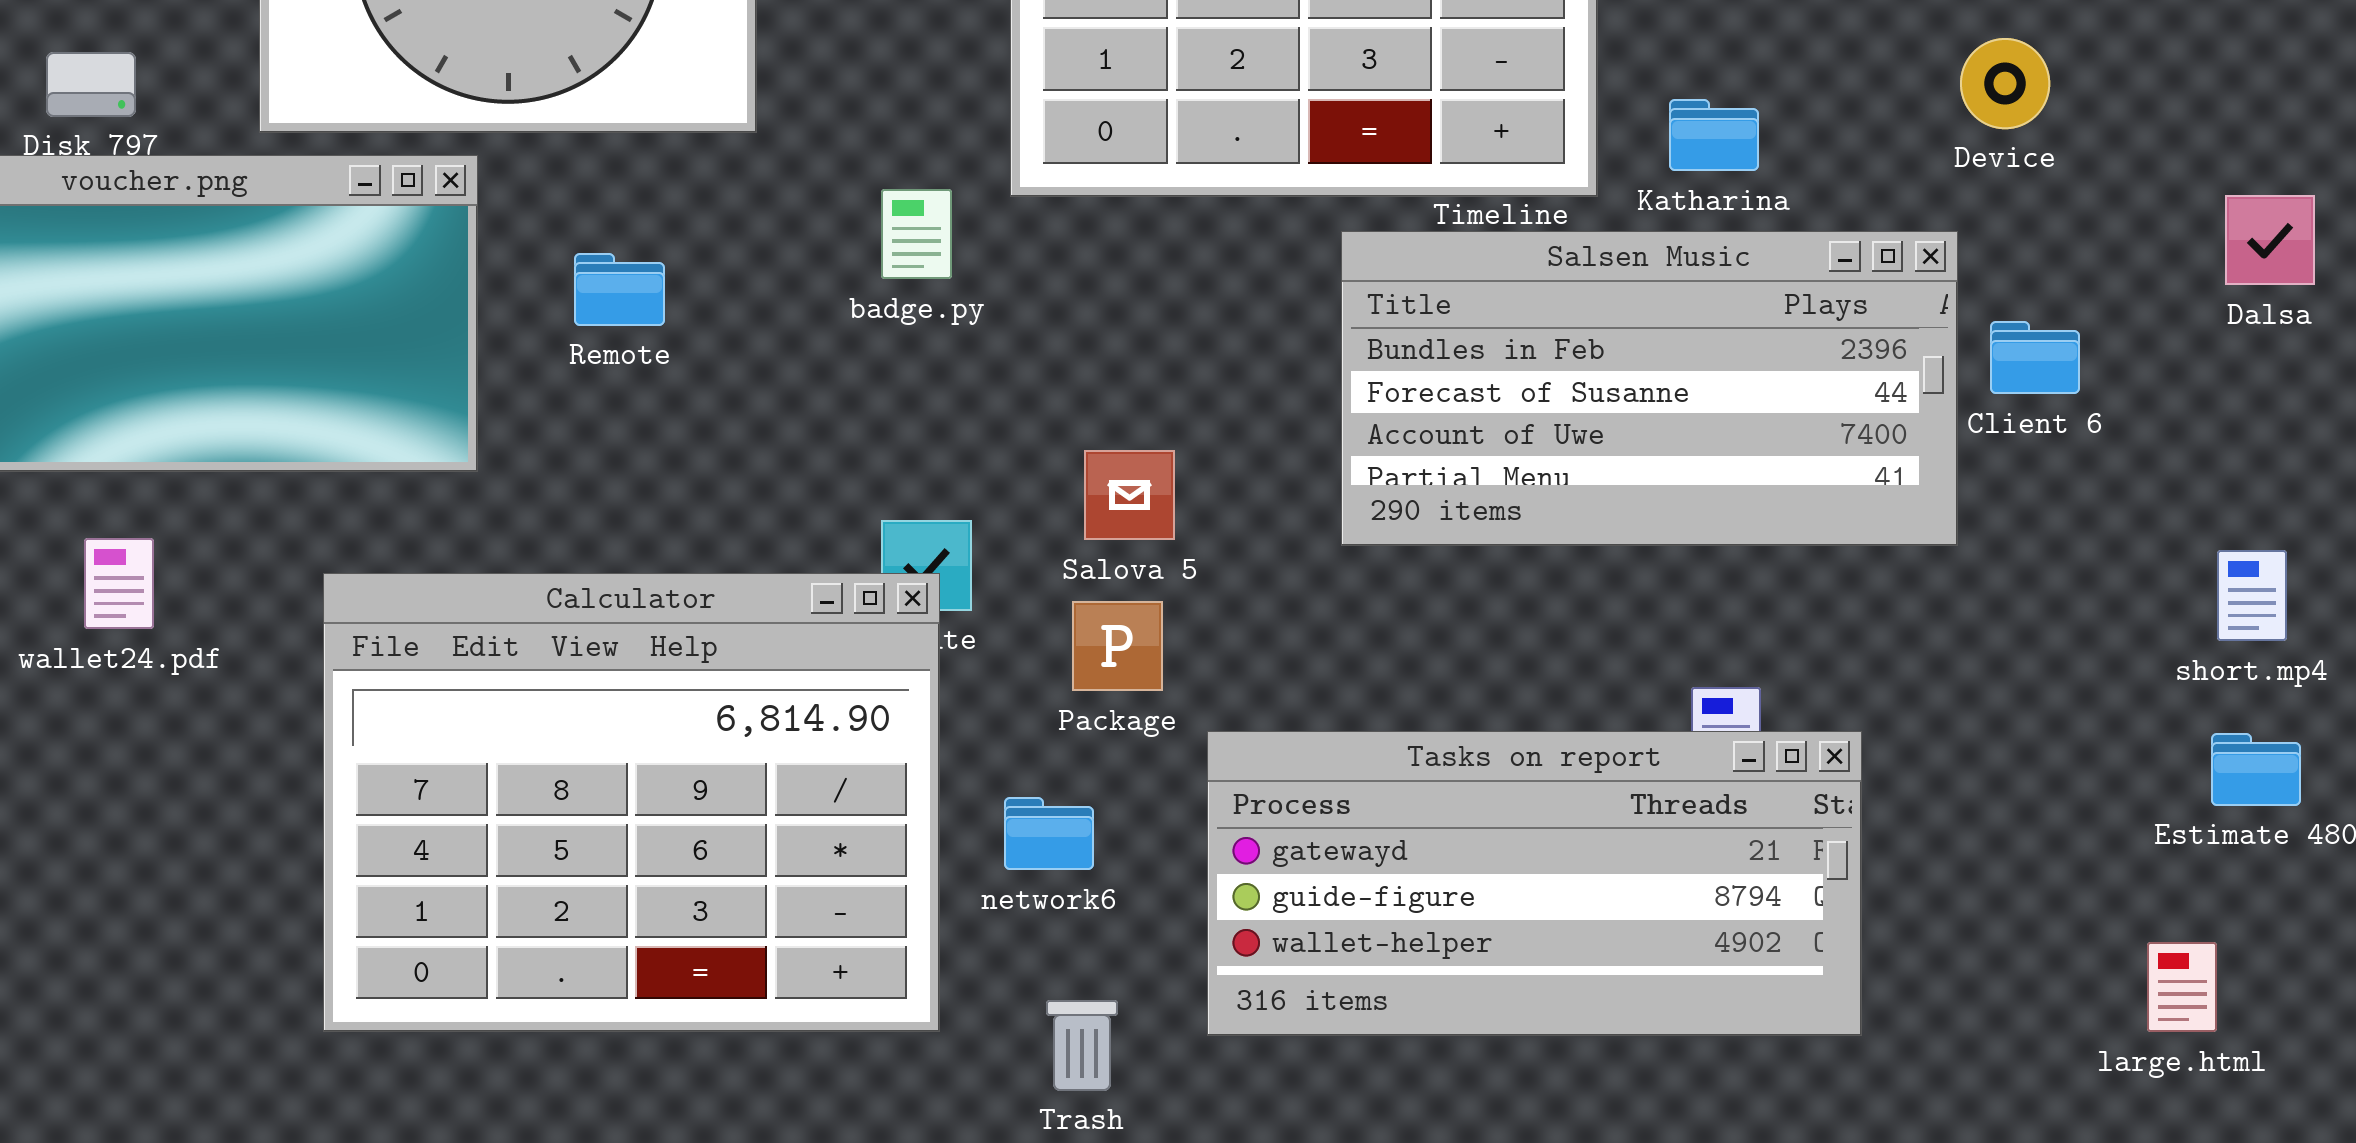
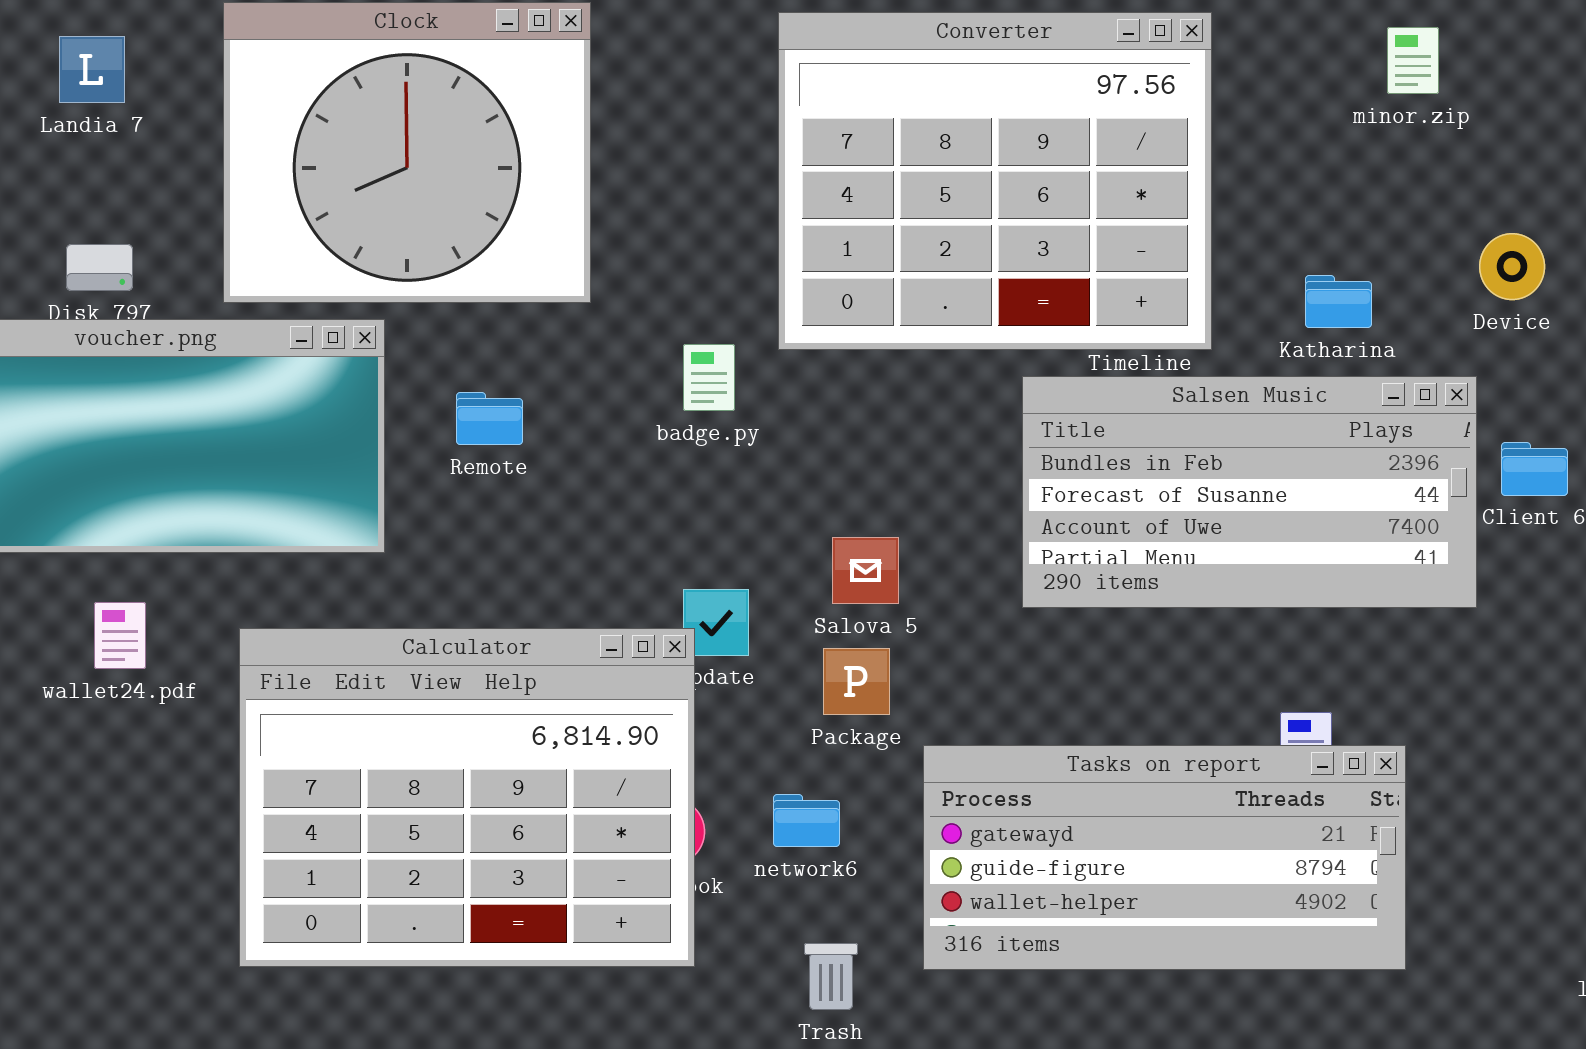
Katharina: [1669,99,1759,171] -> [1305,275,1372,328], moved
Calculator: [323,573,940,1032] -> [239,628,695,967], moved

